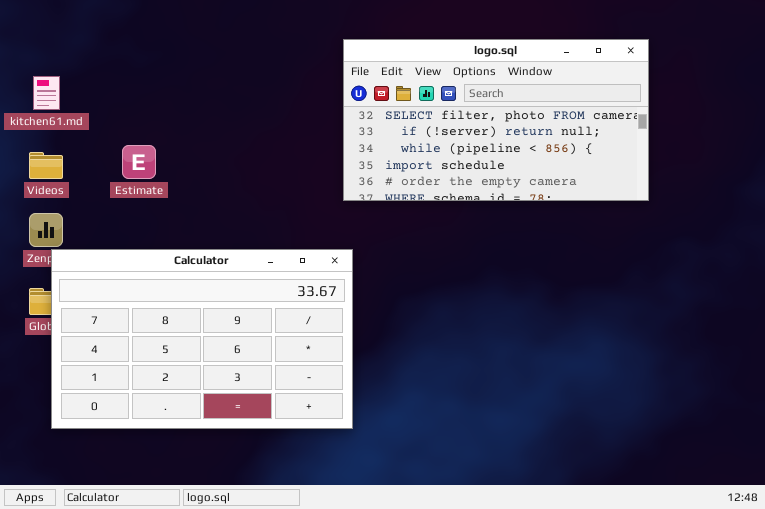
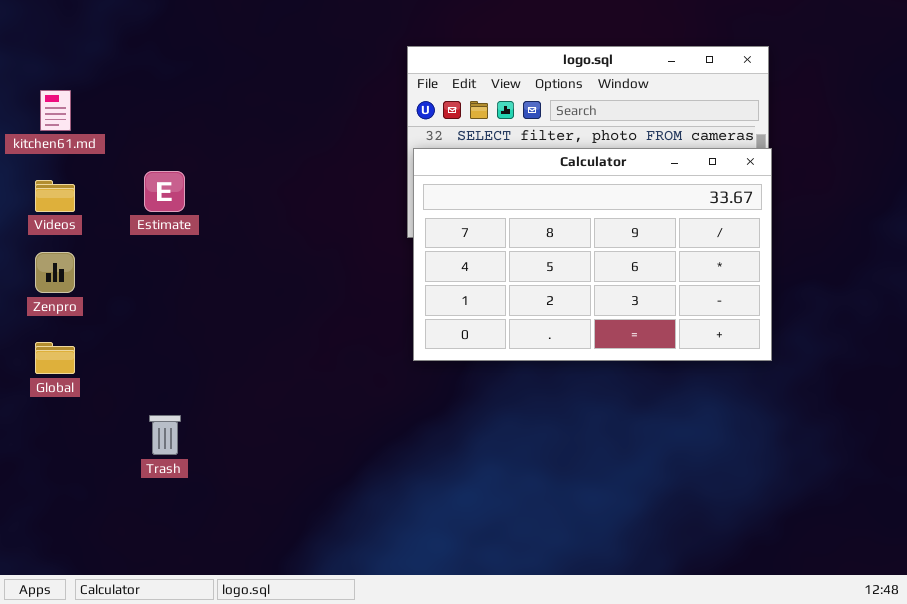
Calculator: [51,249,353,429] -> [413,148,772,361], moved

